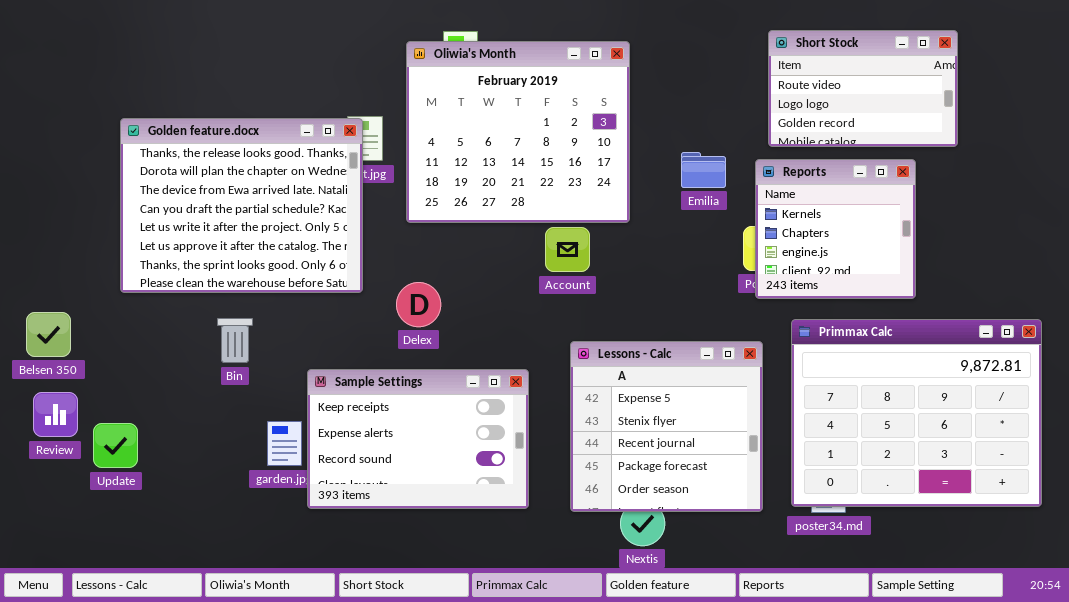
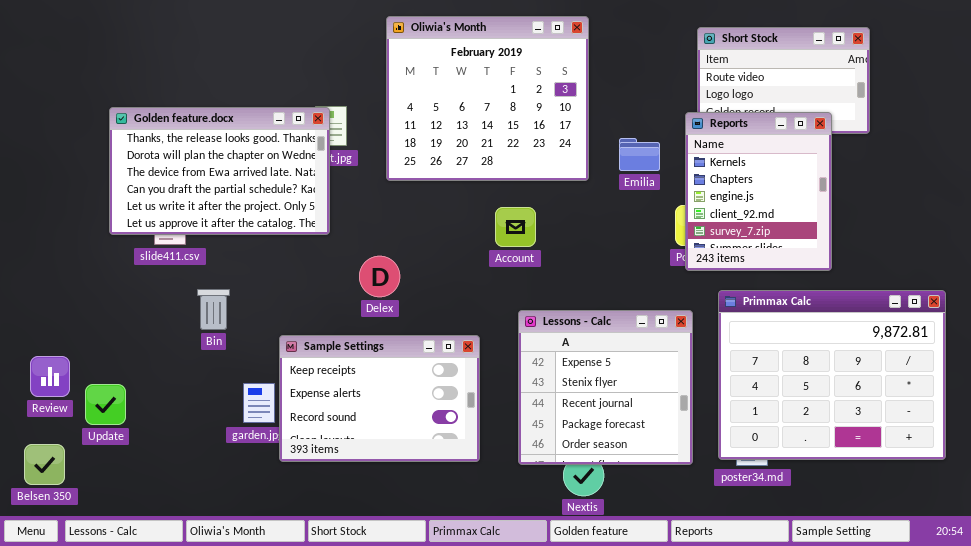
Oliwia's Month: [406,41,630,223] -> [386,16,589,181], moved
Golden feature.docx: [120,118,363,293] -> [109,107,330,235], resized
Reports: [755,159,916,299] -> [685,112,832,271], resized
Belsen 350: [26,312,71,357] -> [24,444,65,485], moved

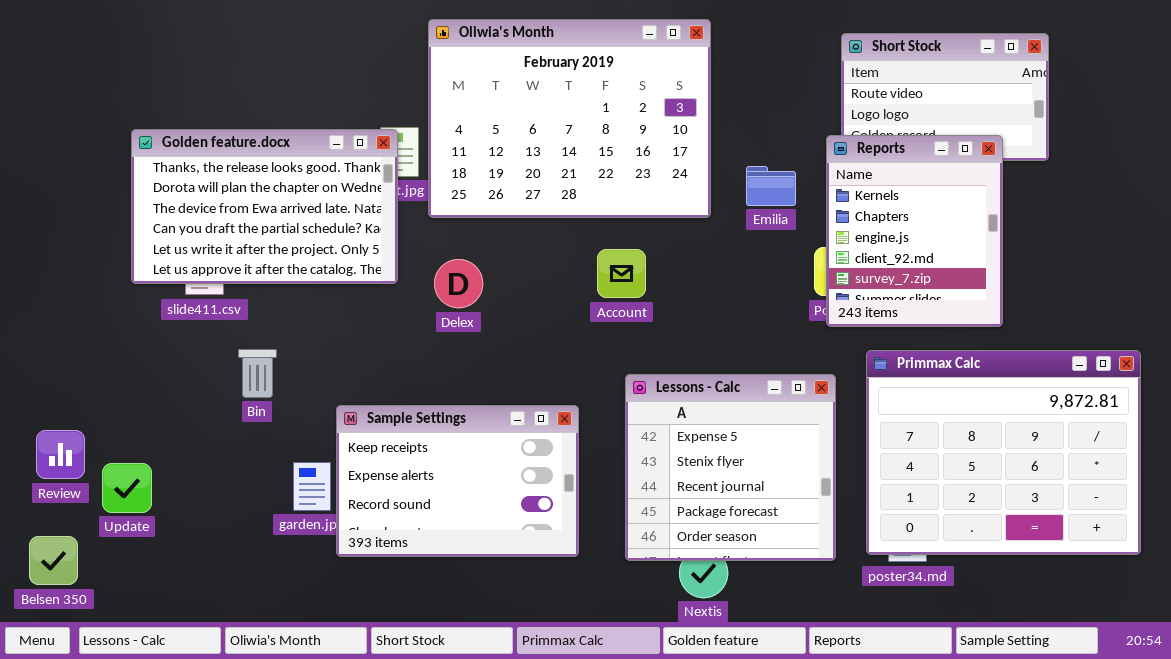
Oliwia's Month: [386,16,589,181] -> [428,19,711,218], resized
Delex: [359,256,400,297] -> [434,259,483,308], moved

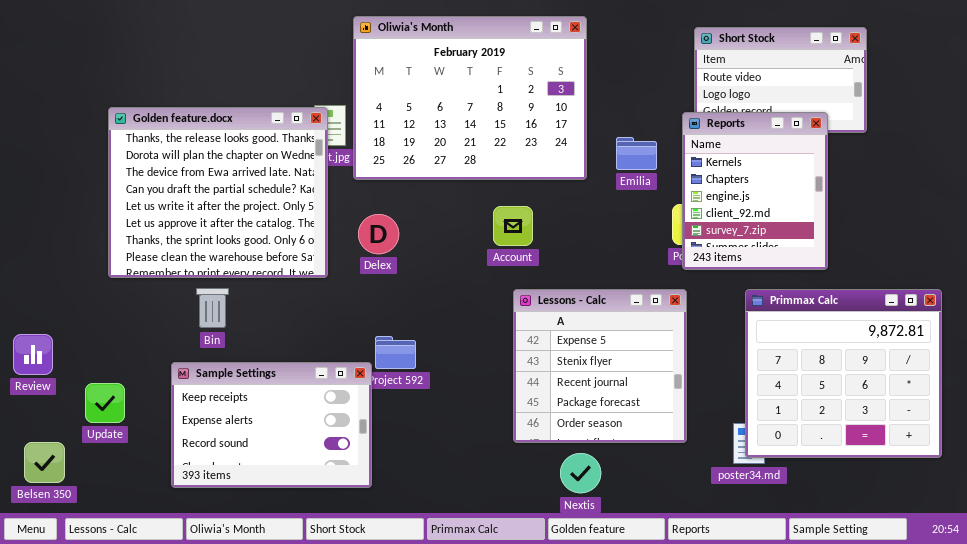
Golden feature.docx: [131,129,398,284] -> [108,107,328,278], resized
Primmax Calc: [866,350,1141,555] -> [745,289,942,458], resized
Lessons - Calc: [625,374,836,561] -> [513,289,687,443], moved
Sample Settings: [336,405,579,557] -> [171,362,372,488], moved
Review: [36,430,85,479] -> [13,334,53,375], moved

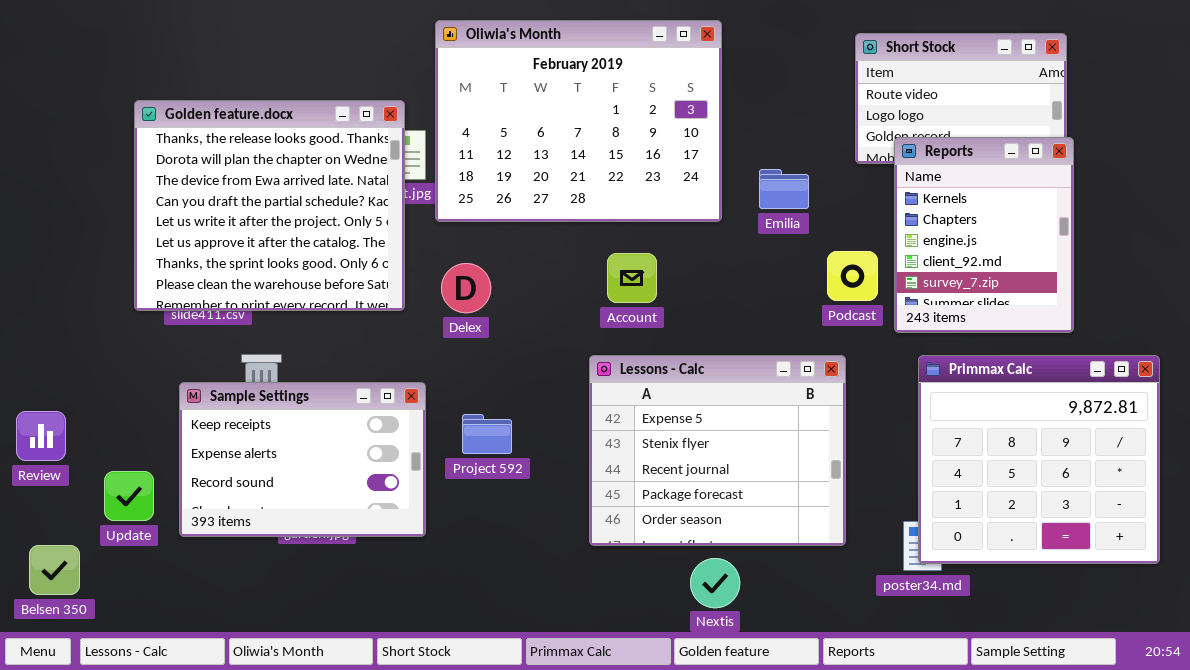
Golden feature.docx: [108,107,328,278] -> [134,100,405,311], moved
Reports: [682,112,828,270] -> [894,137,1074,333], moved
Lessons - Calc: [513,289,687,443] -> [589,355,846,546], resized
Sample Settings: [171,362,372,488] -> [179,382,426,537], moved

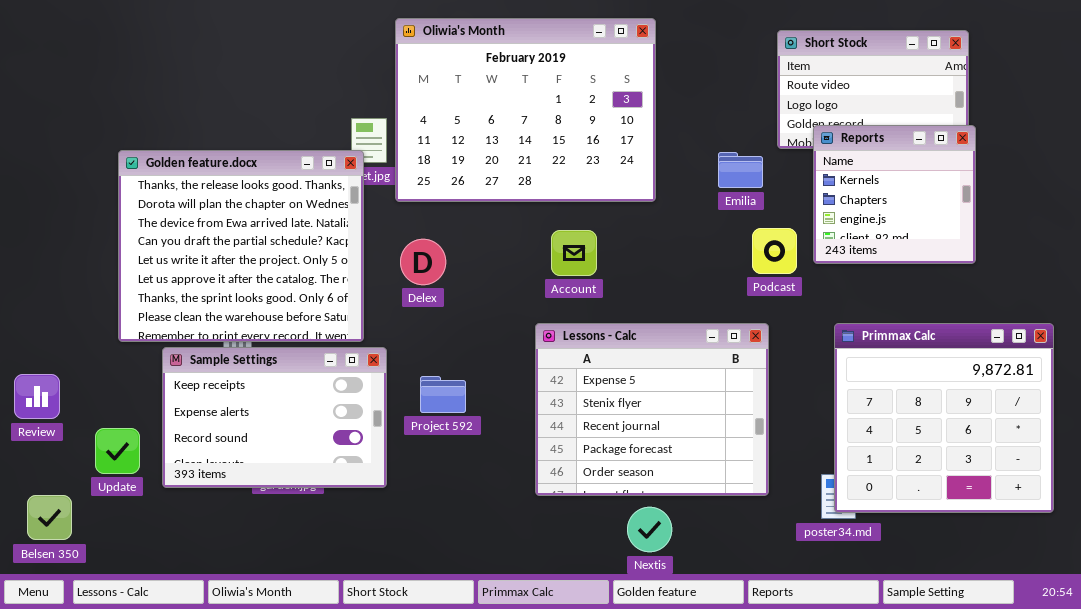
Golden feature.docx: [134,100,405,311] -> [118,150,364,342], moved
Reports: [894,137,1074,333] -> [813,125,976,264], resized
Emilia: [759,169,809,209] -> [718,152,763,188], moved

